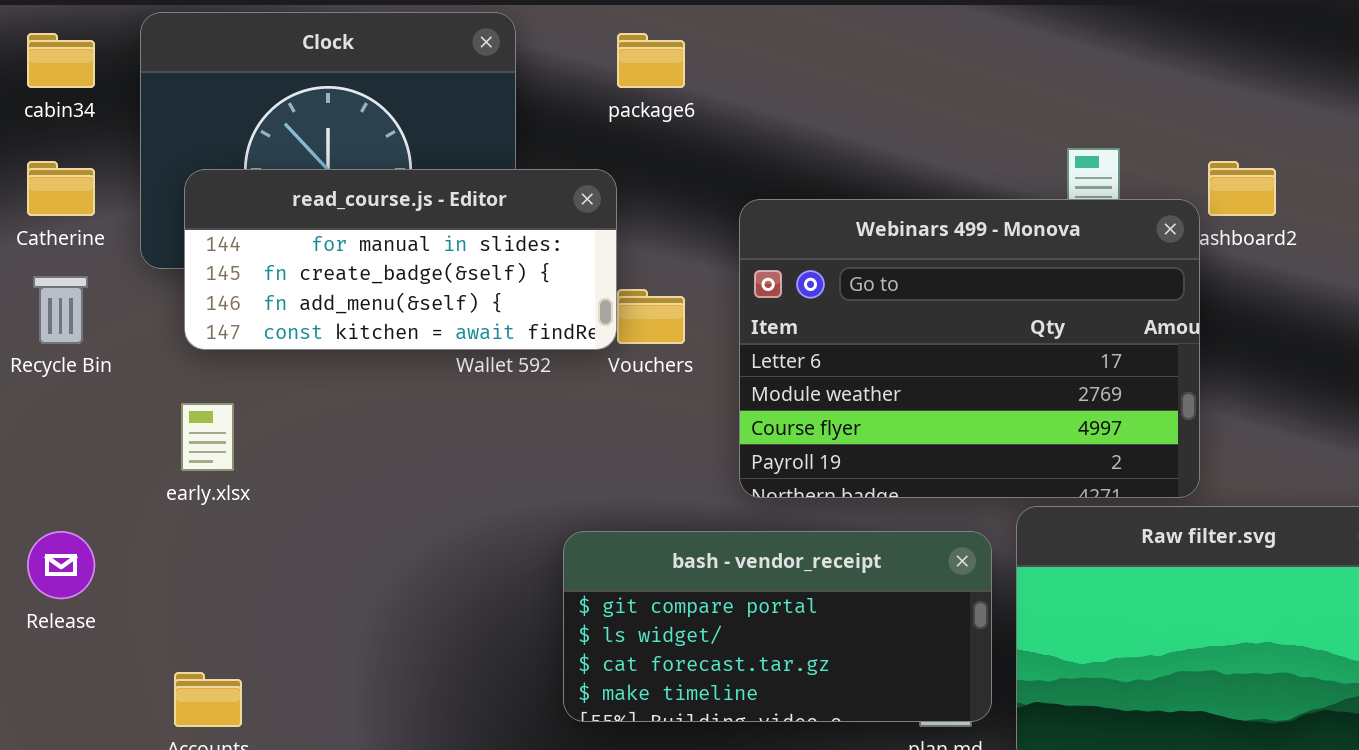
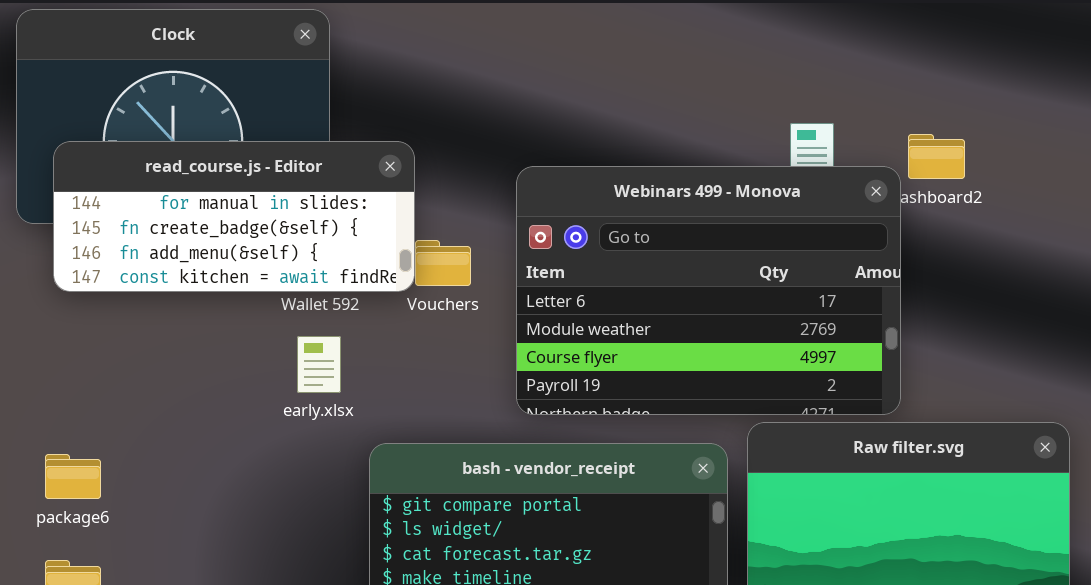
package6: [617,33,685,88] -> [45,454,101,499], moved
early.xlsx: [181,403,234,471] -> [297,336,341,393], moved

